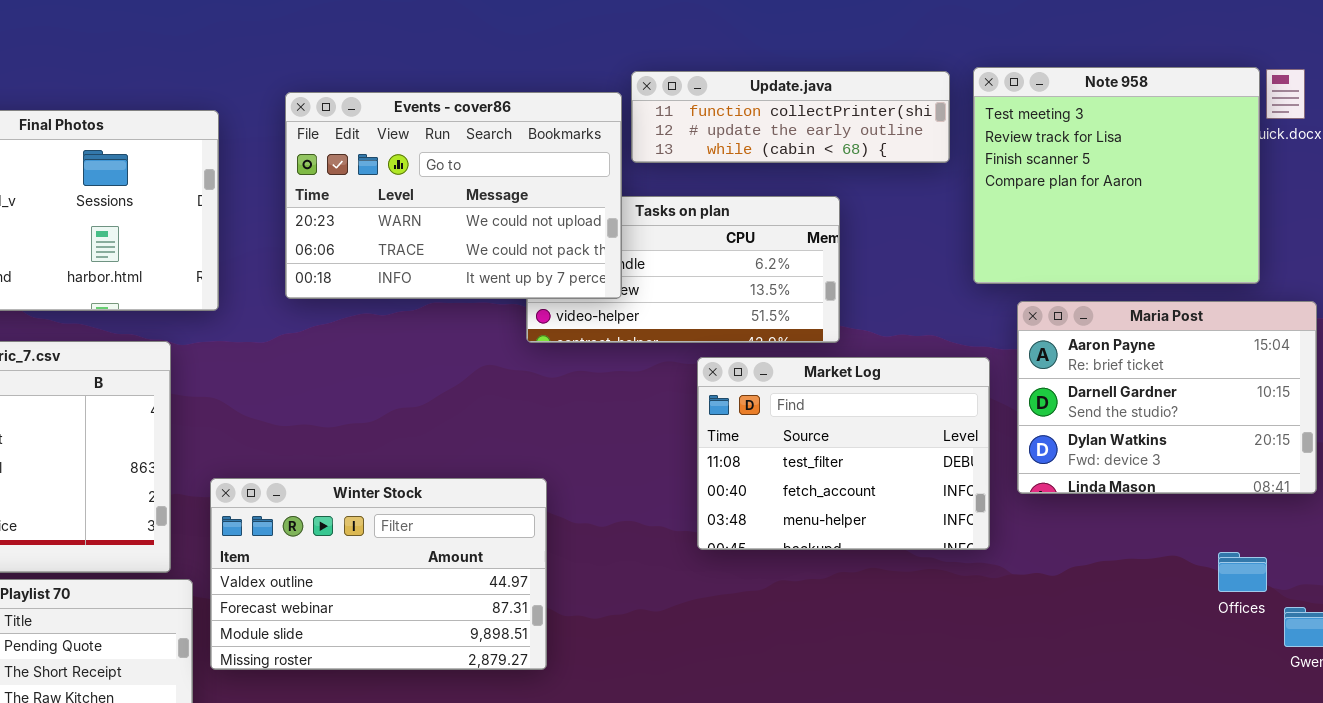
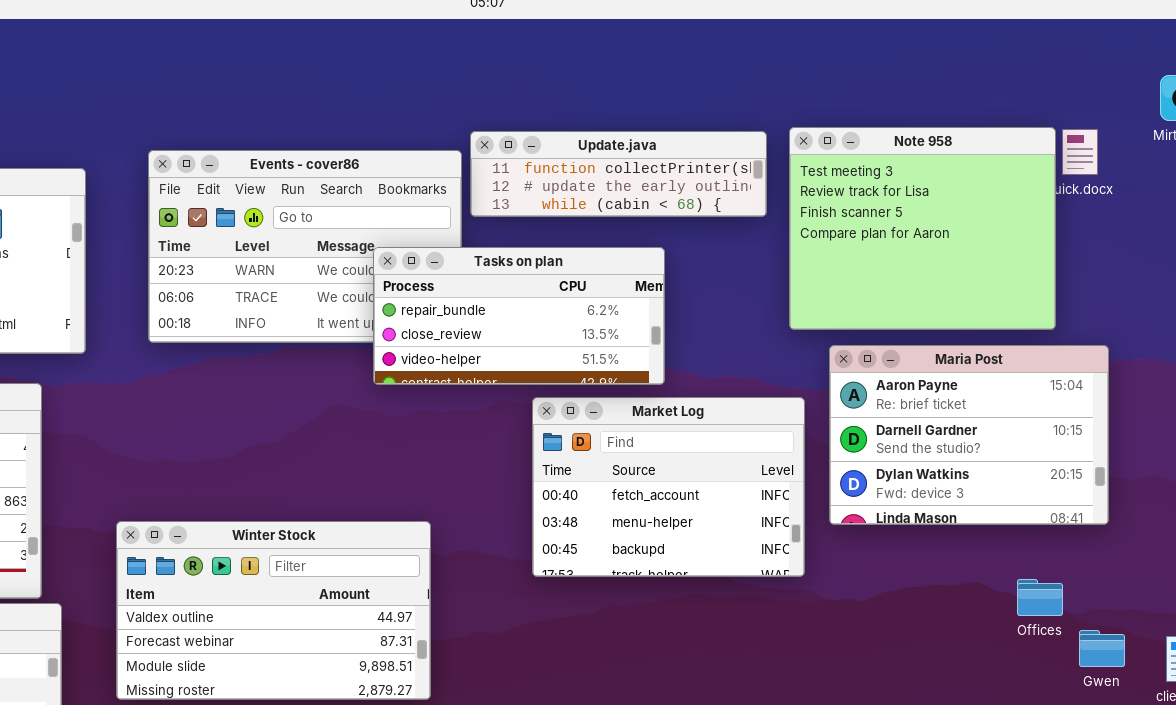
Tasks on plan: [526,196,840,343] -> [373,247,665,385], raised
Market Log: [697,357,990,550] -> [532,397,805,577], scrolled down 1 row
Winter Stock: [210,478,547,670] -> [116,521,431,700], moved

